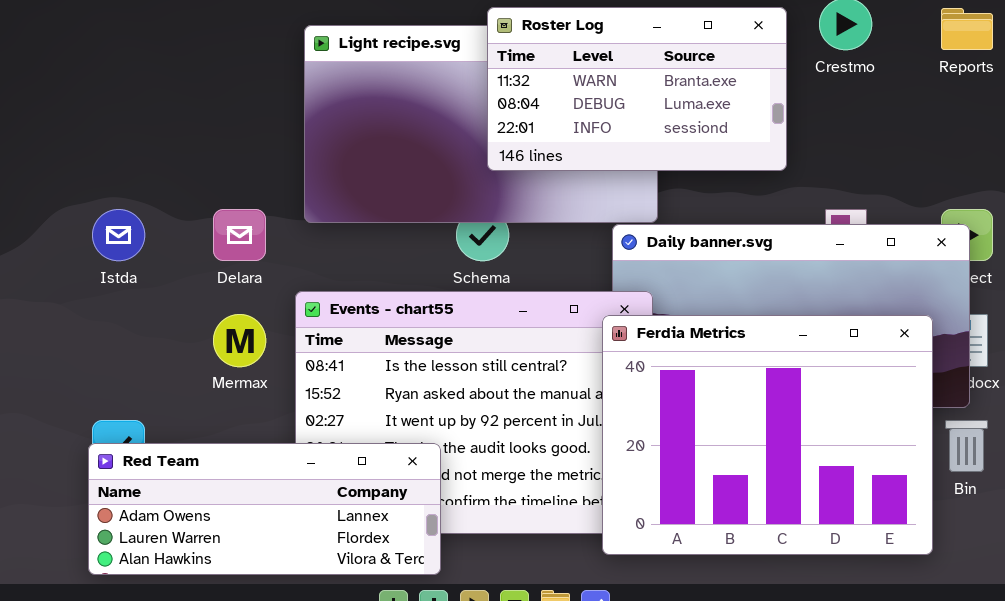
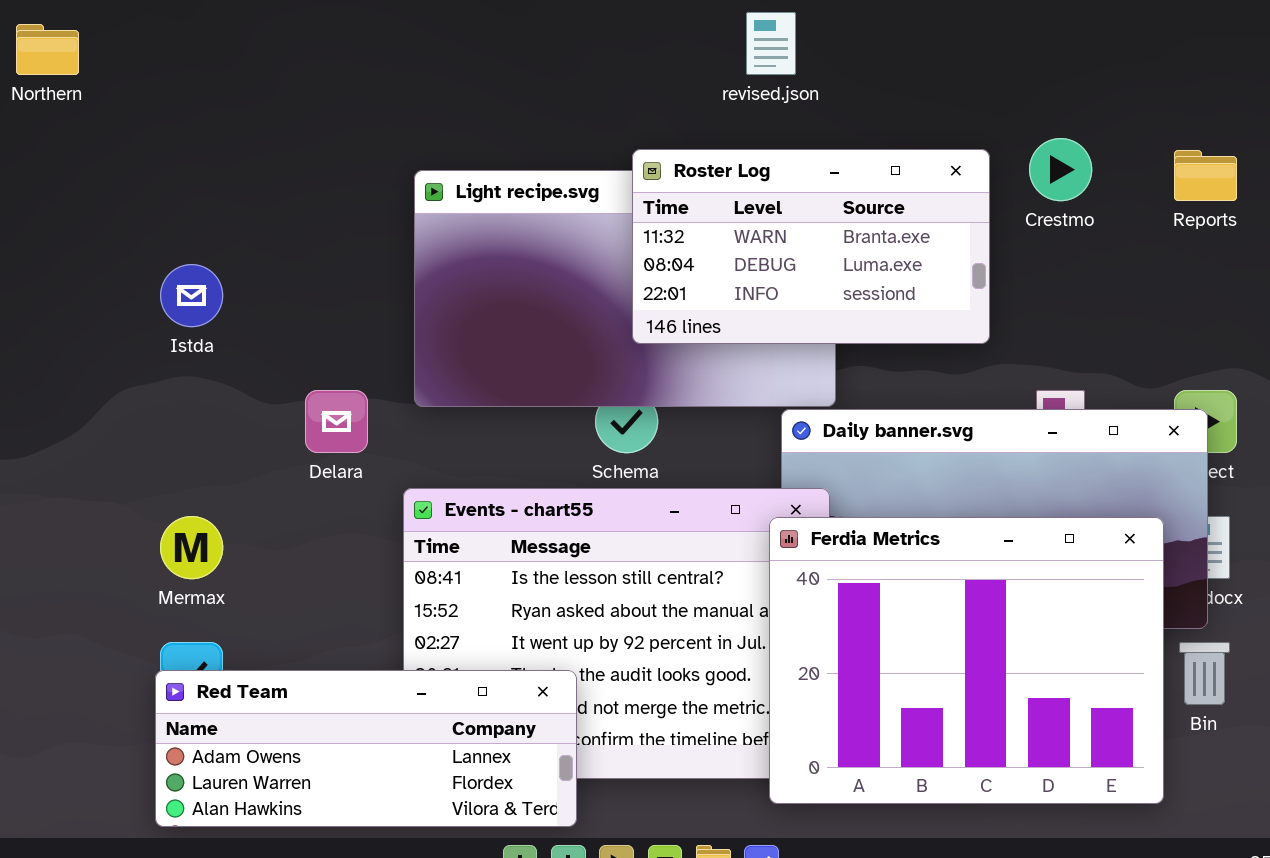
Istda: [92,209,145,261] -> [160,264,223,327], moved
Mermax: [213,314,266,367] -> [160,516,223,579], moved

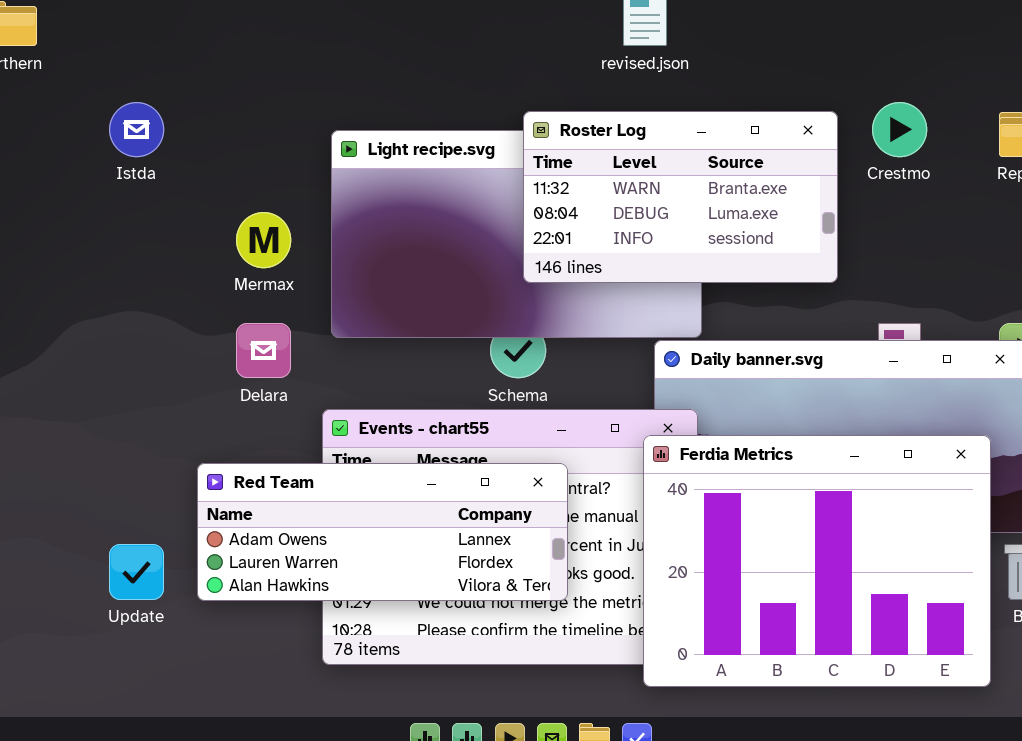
Istda: [160,264,223,327] -> [109,102,164,157], moved
Mermax: [160,516,223,579] -> [236,212,291,268], moved
Red Team: [155,670,577,827] -> [197,463,568,601], moved

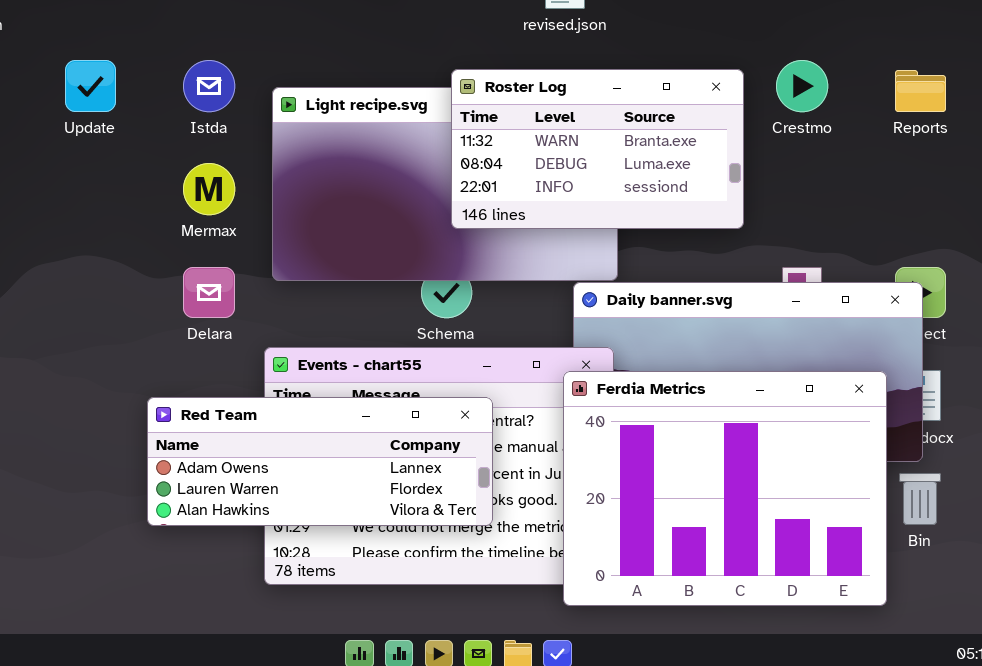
Istda: [109,102,164,157] -> [183,60,235,112], moved
Update: [109,544,164,600] -> [65,60,116,112], moved

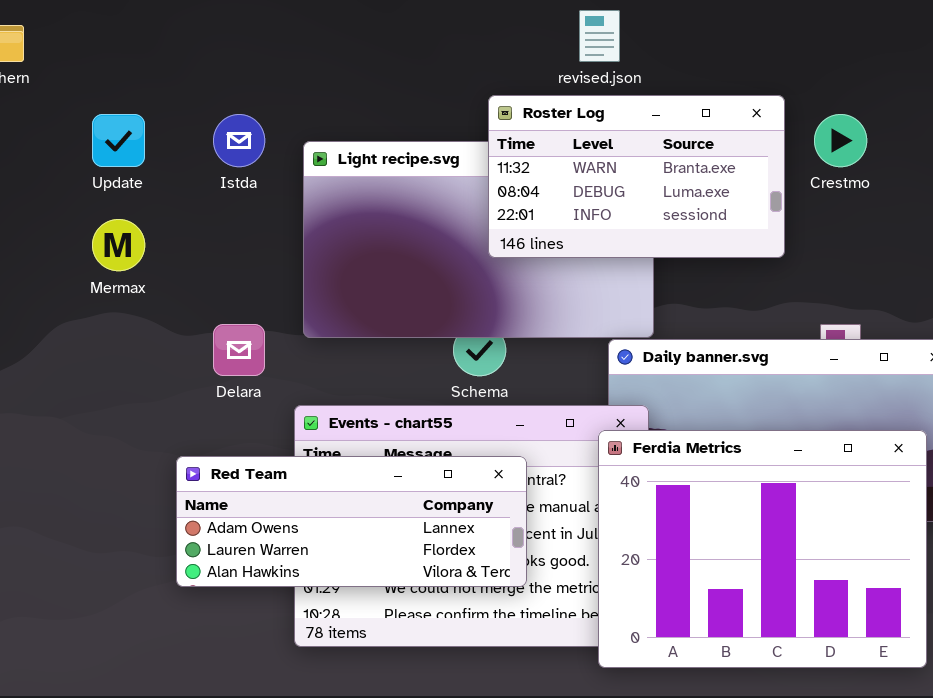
Roster Log: [451,69,744,229] -> [488,95,785,258], moved
Mermax: [183,163,235,215] -> [92,219,145,271], moved

